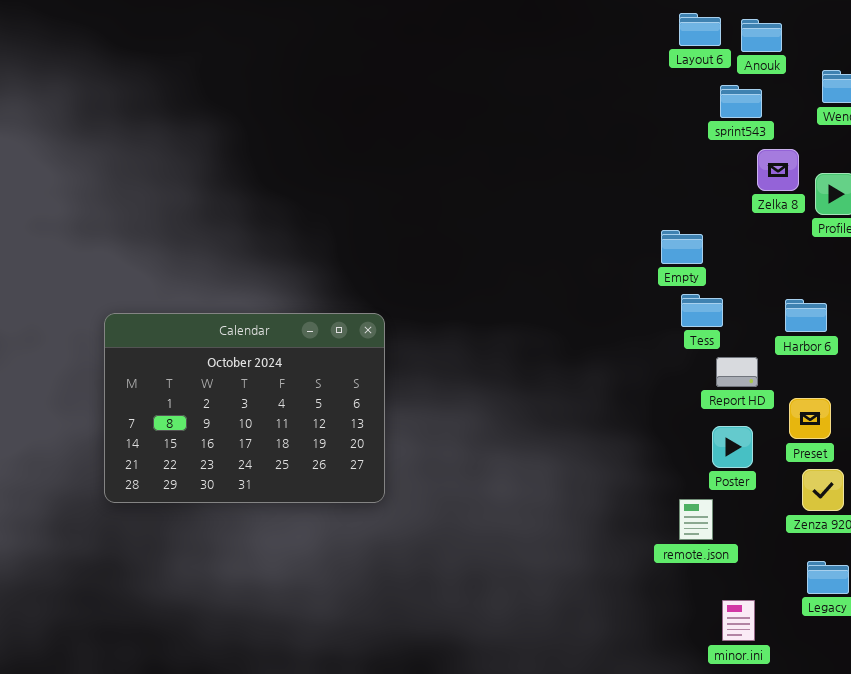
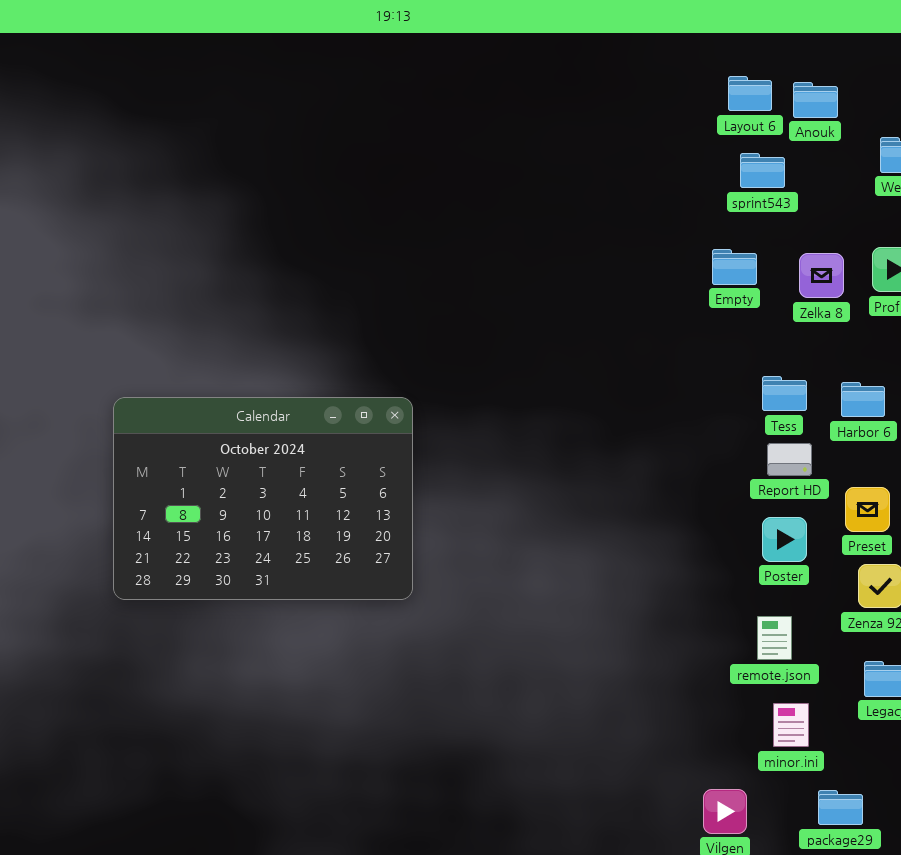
sprint543: [720,85,762,118] -> [740,153,785,188], moved
Zelka 8: [757,149,799,191] -> [799,253,844,298], moved
Empty: [661,230,703,264] -> [712,249,757,285], moved
Tess: [681,294,723,327] -> [762,376,807,411], moved
remote.json: [679,499,713,540] -> [757,616,792,660], moved

